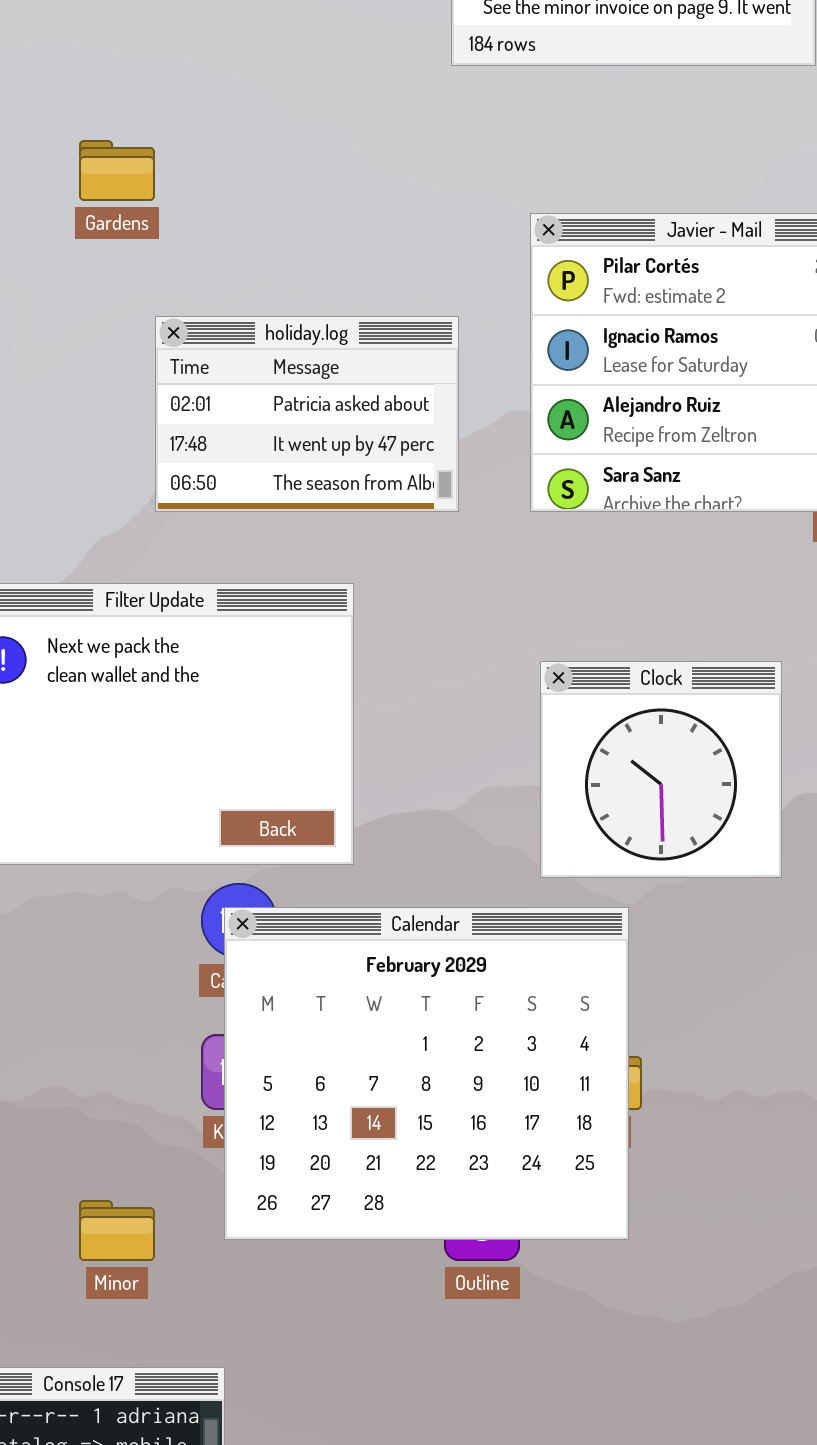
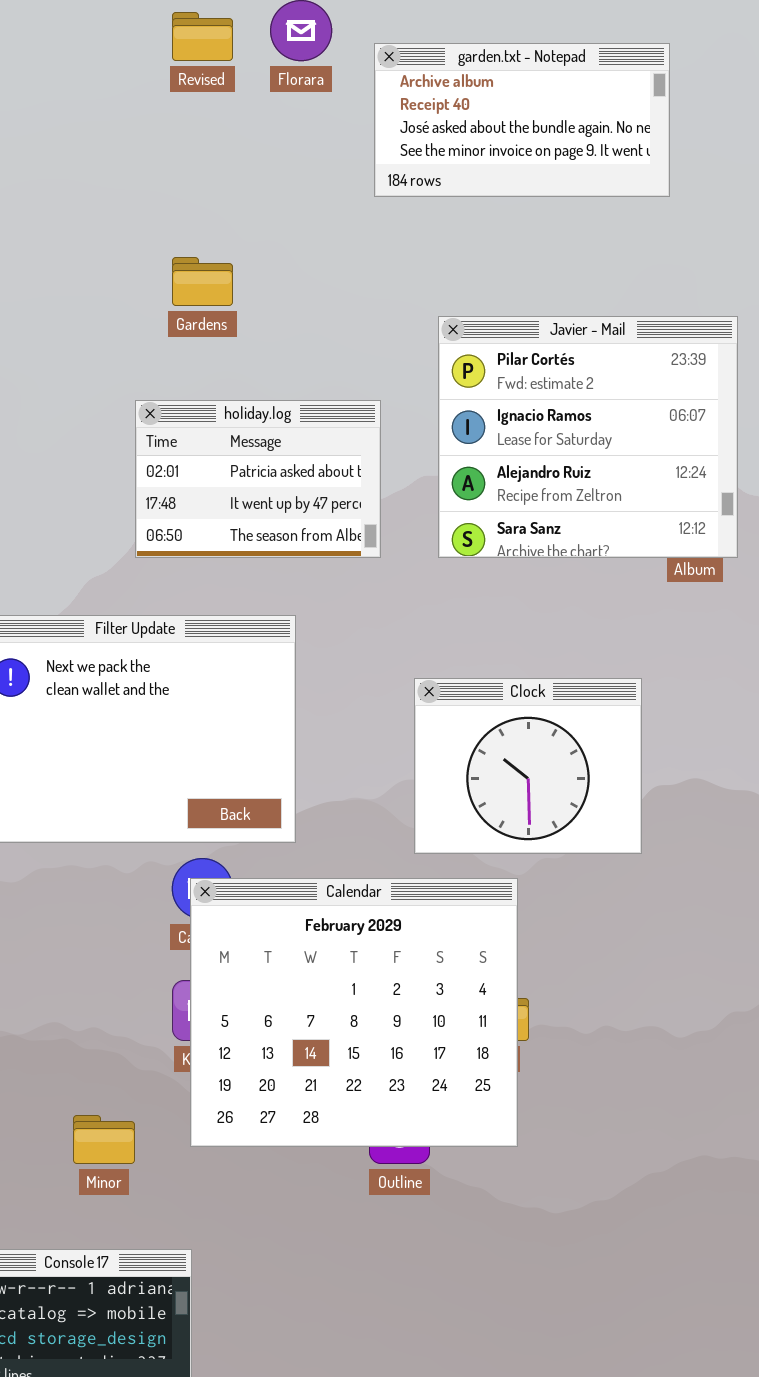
Gardens: [79,140,155,201] -> [172,257,233,306], moved
Clock: [540,661,782,878] -> [414,678,642,854], resized

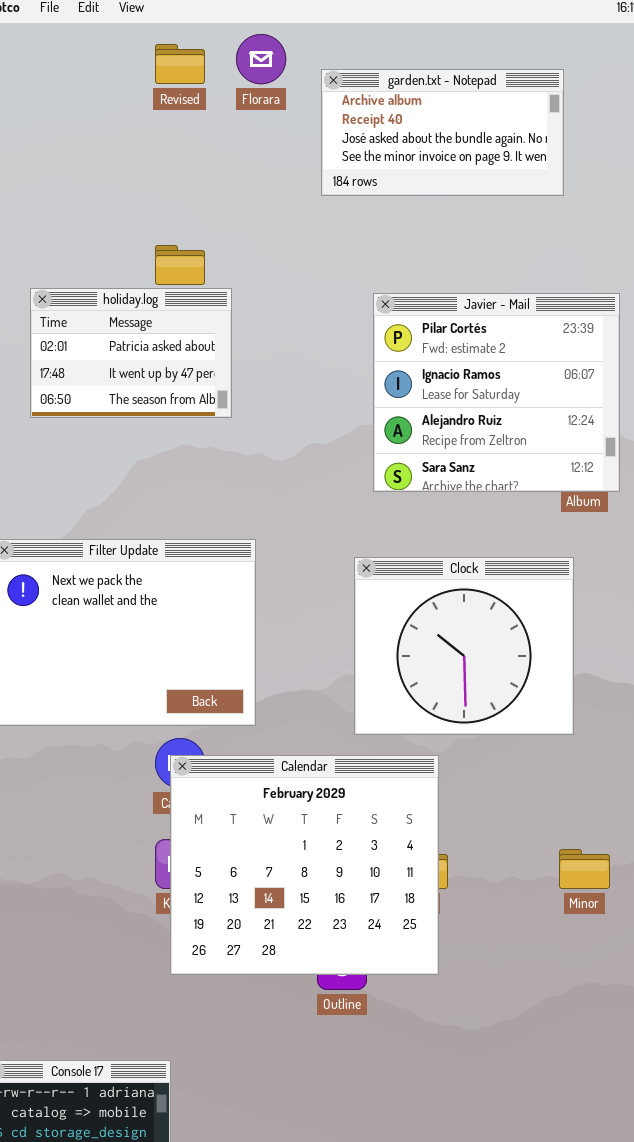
holiday.log: [135,400,381,558] -> [30,288,232,418], moved
Clock: [414,678,642,854] -> [354,557,574,735], resized
Minor: [73,1115,135,1164] -> [559,849,610,889], moved

